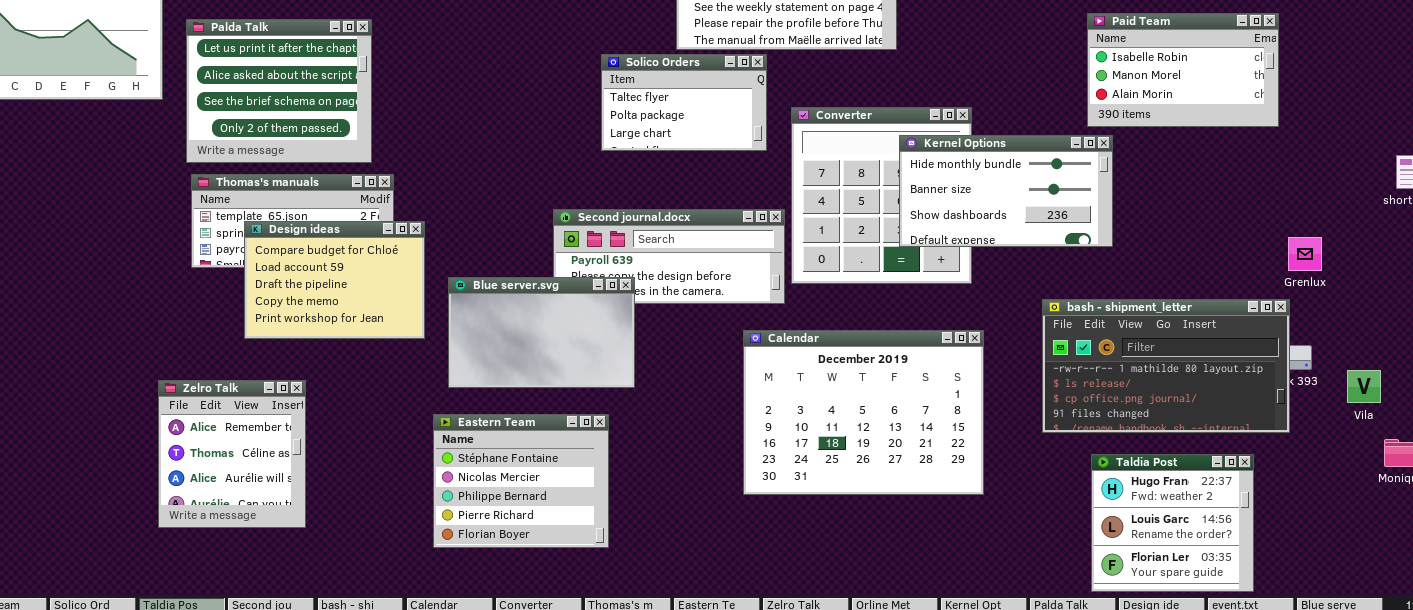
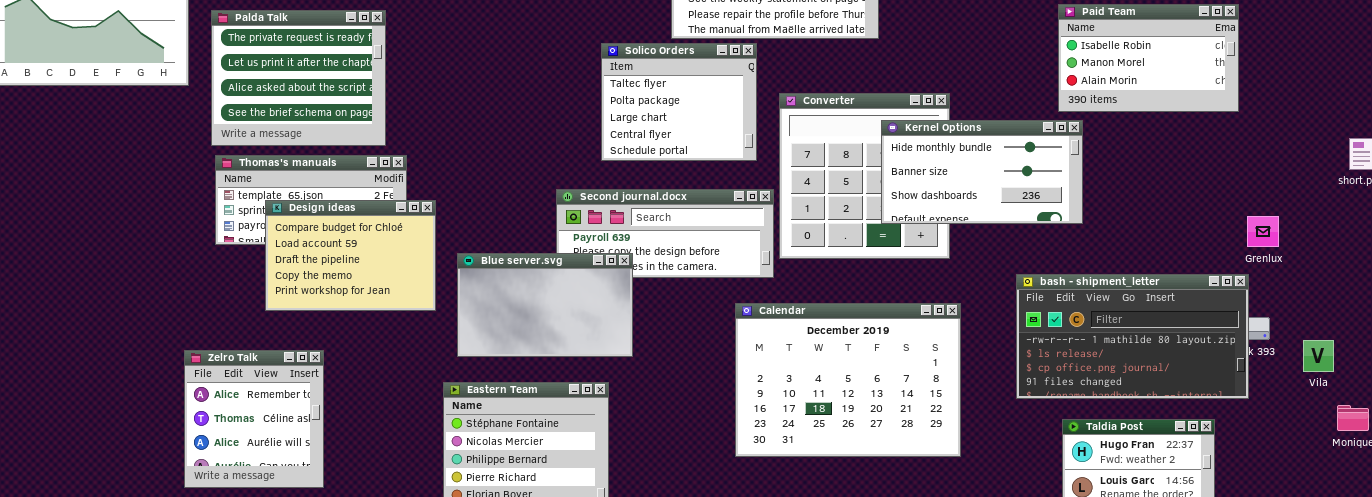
Palda Talk: [186,19,372,163] -> [211,10,386,146], scrolled up 1 row
Solico Orders: [601,54,767,151] -> [601,43,757,161], resized

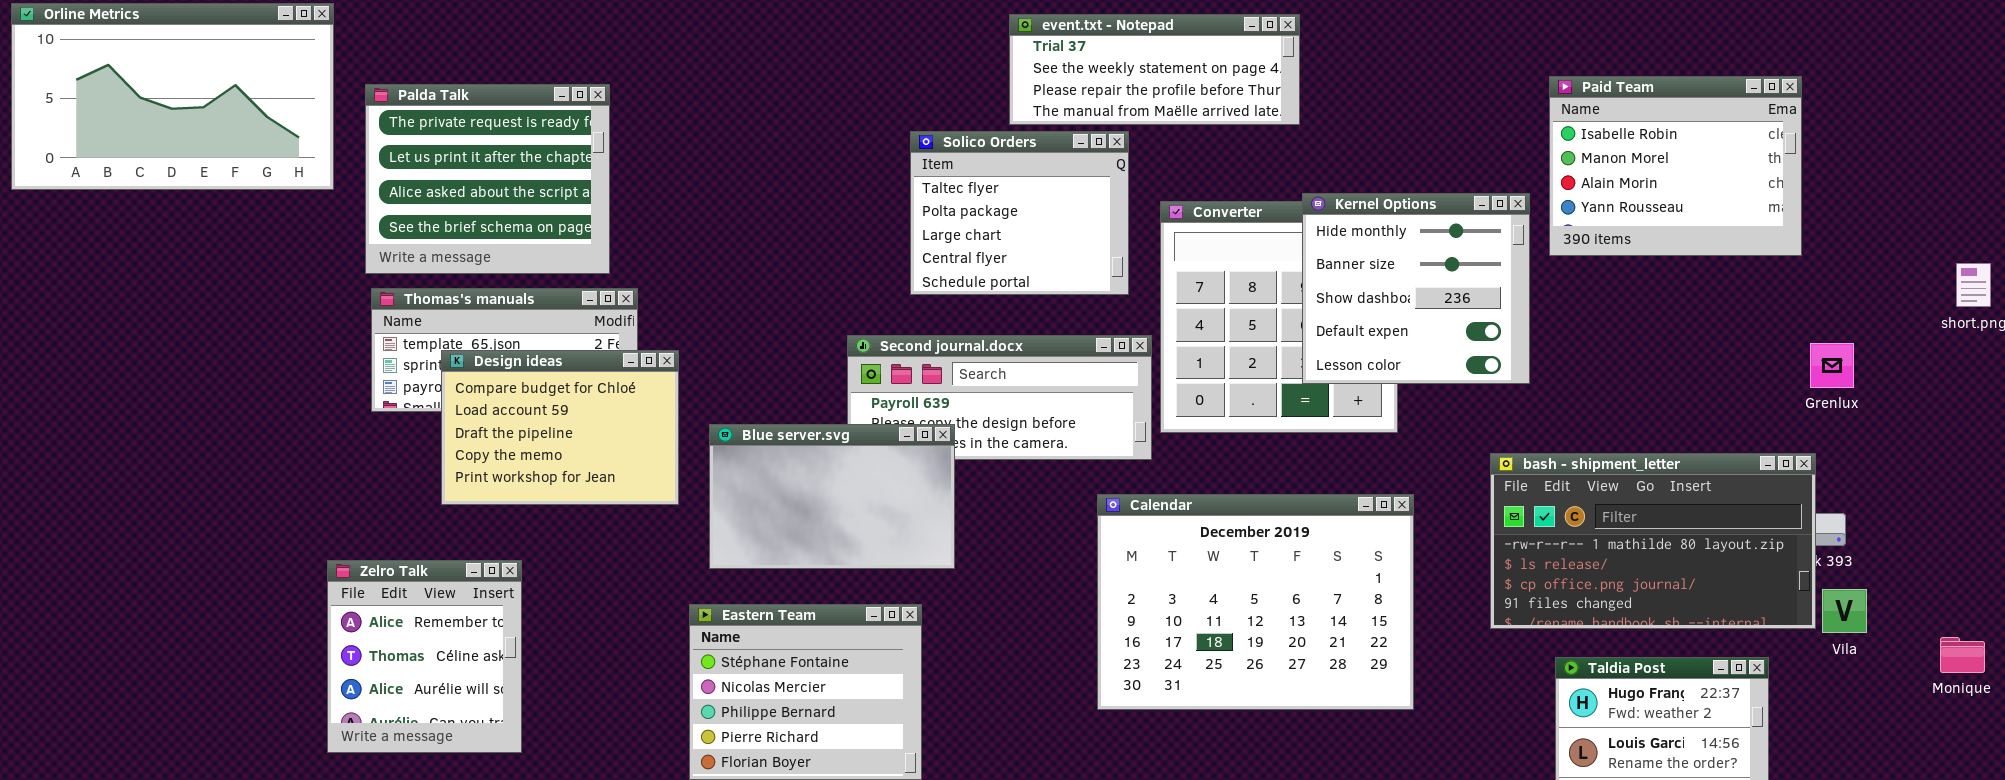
Paid Team: [1058,4,1239,112] -> [1549,76,1802,256], resized
Kernel Options: [881,120,1083,224] -> [1302,193,1530,384], resized
Grenlux: [1247,216,1279,247] -> [1810,343,1854,388], moved
Vila: [1303,340,1334,372] -> [1822,589,1867,633], moved

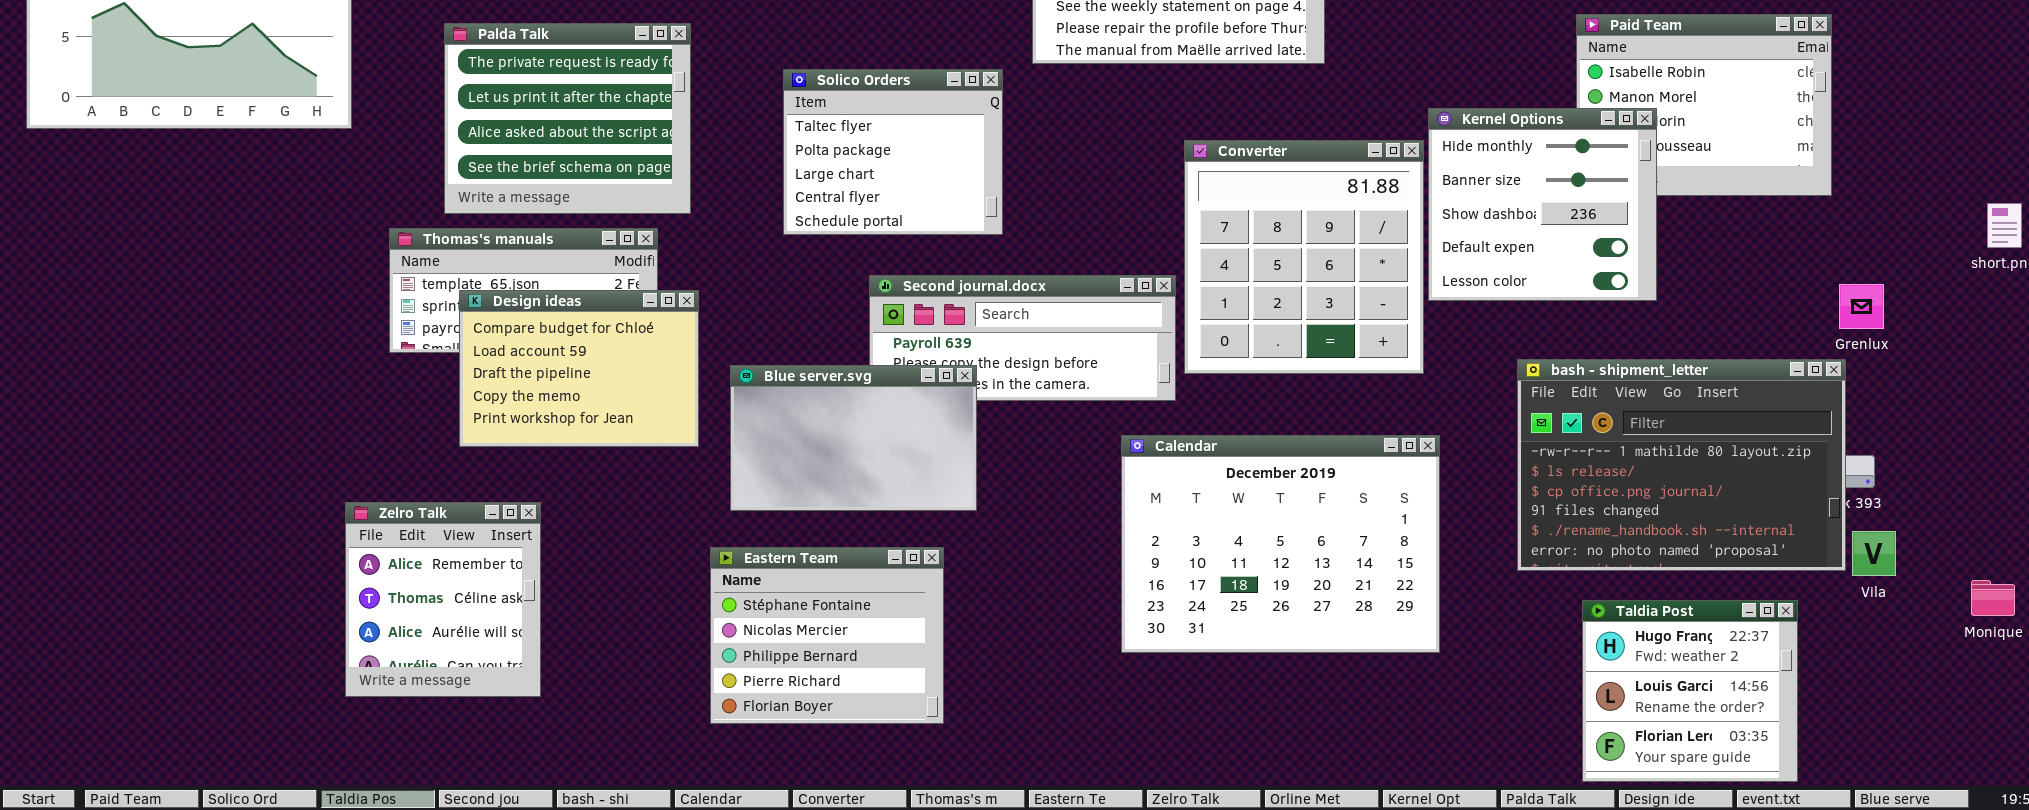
Palda Talk: [365,84,610,274] -> [444,23,691,214], moved
Solico Orders: [910,131,1129,295] -> [783,69,1003,235], moved
Kernel Options: [1302,193,1530,384] -> [1428,108,1657,301], moved
bash - shipment_letter: [1490,453,1816,629] -> [1517,359,1846,571], resized

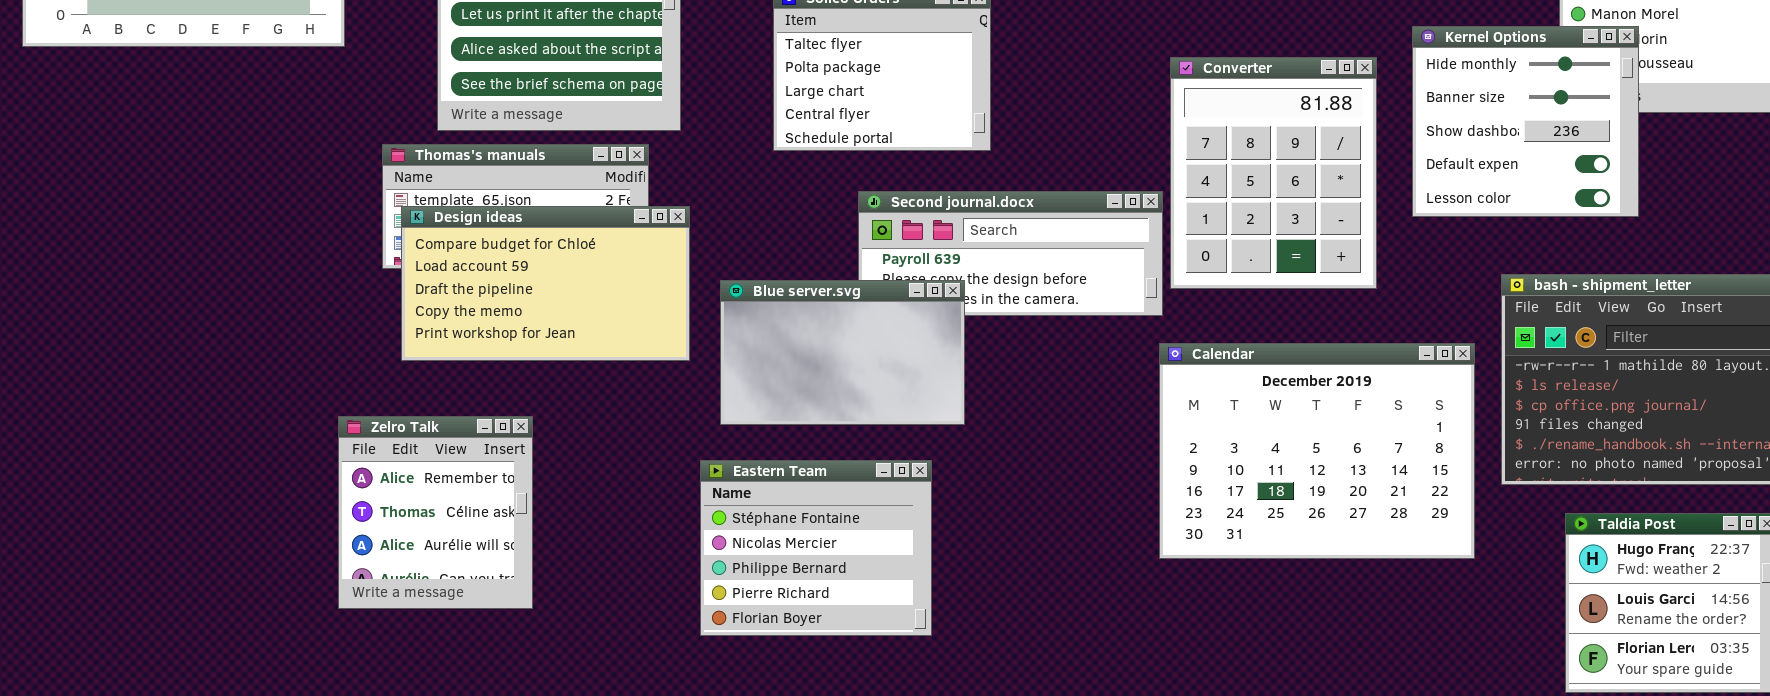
Converter: [1184,140,1424,374] -> [1170,57,1377,289], resized
Design ideas: [459,290,699,447] -> [401,206,690,361], resized
Calendar: [1121,435,1440,653] -> [1159,343,1475,559], moved

